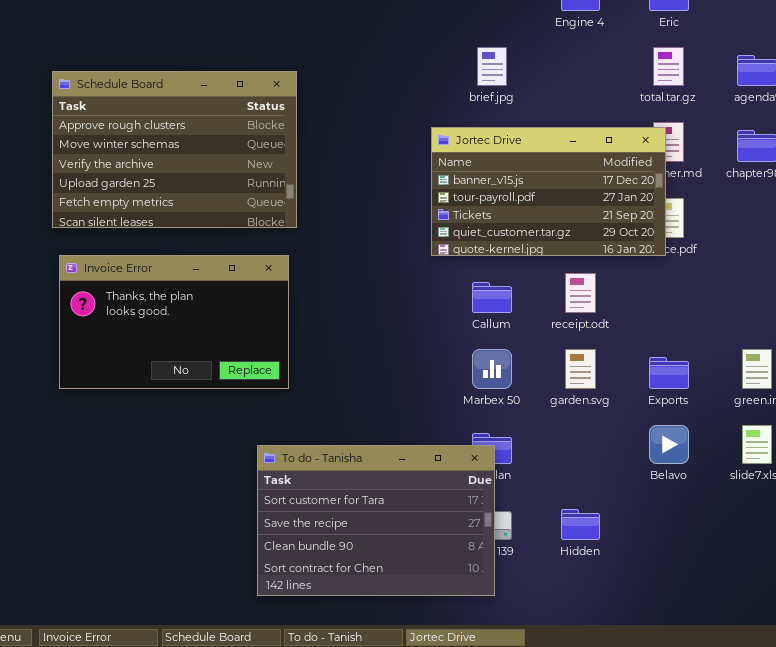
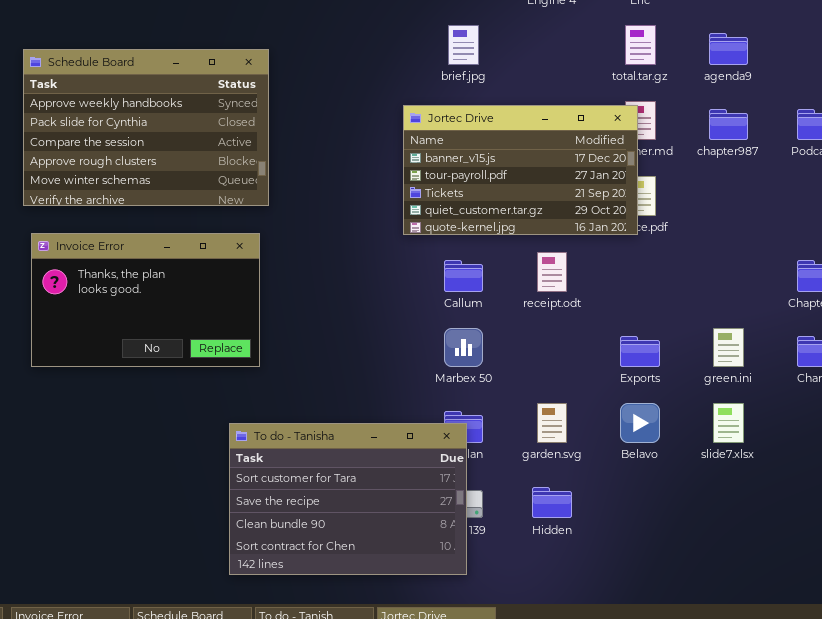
Schedule Board: [52,71,297,228] -> [23,49,269,206], scrolled up 3 rows
garden.svg: [565,349,596,389] -> [537,403,567,443], moved

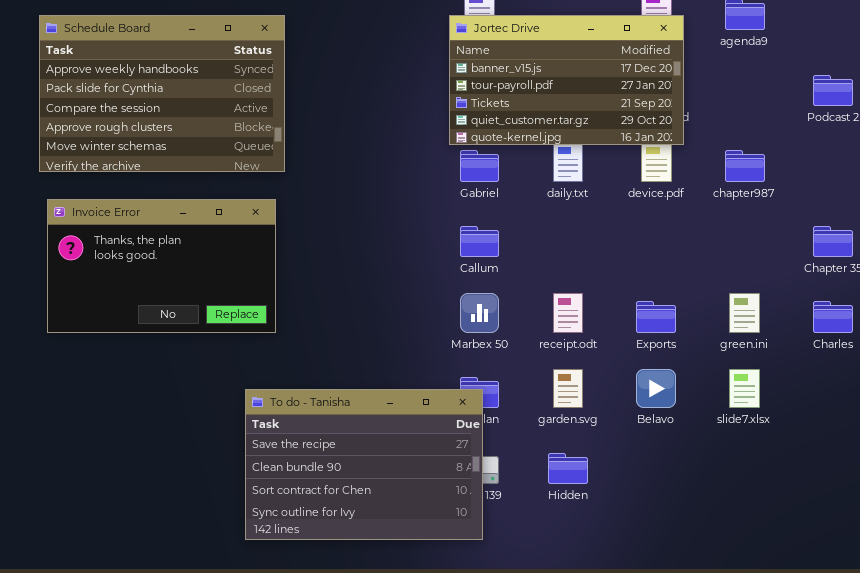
Jortec Drive: [403,105,638,235] -> [449,15,684,145], moved
chapter987: [709,109,748,140] -> [725,150,765,182], moved
receipt.odt: [537,252,567,292] -> [553,293,583,333], moved
To do - Tanisha: [229,423,467,575] -> [245,389,483,540], scrolled down 1 row

